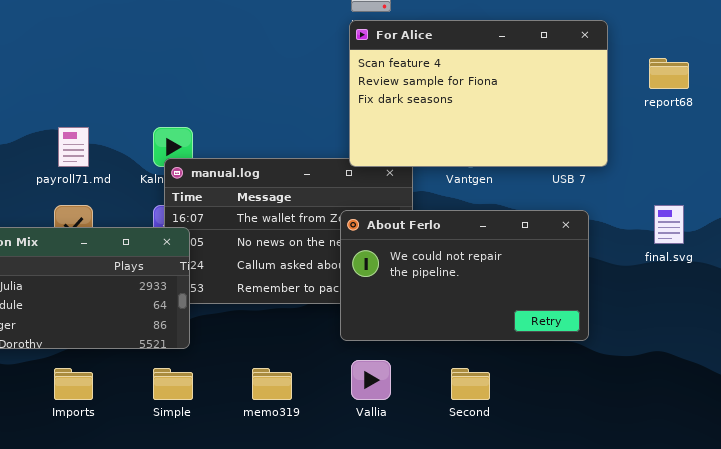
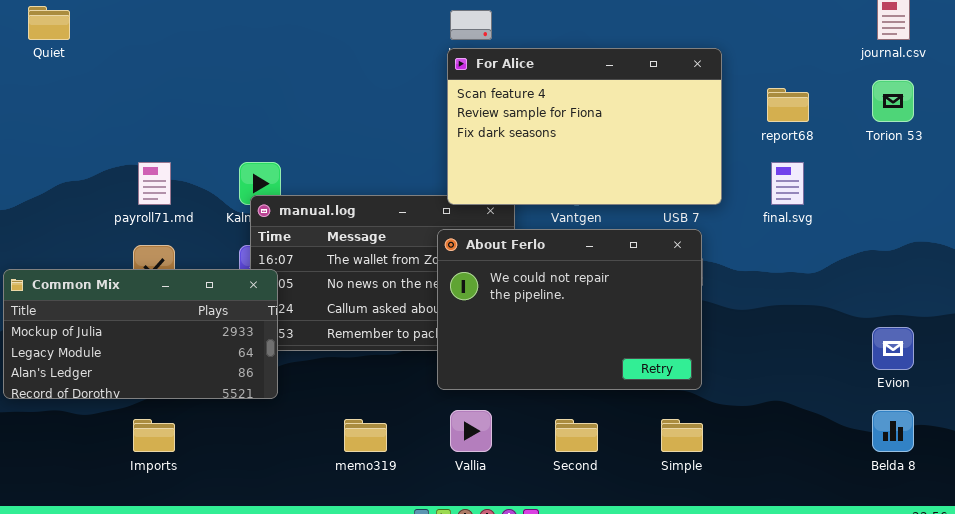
final.svg: [654,205,684,244] -> [771,162,804,205], moved
About Ferlo: [340,210,589,341] -> [437,229,702,390], resized
Simple: [153,368,193,400] -> [661,419,703,452], moved

